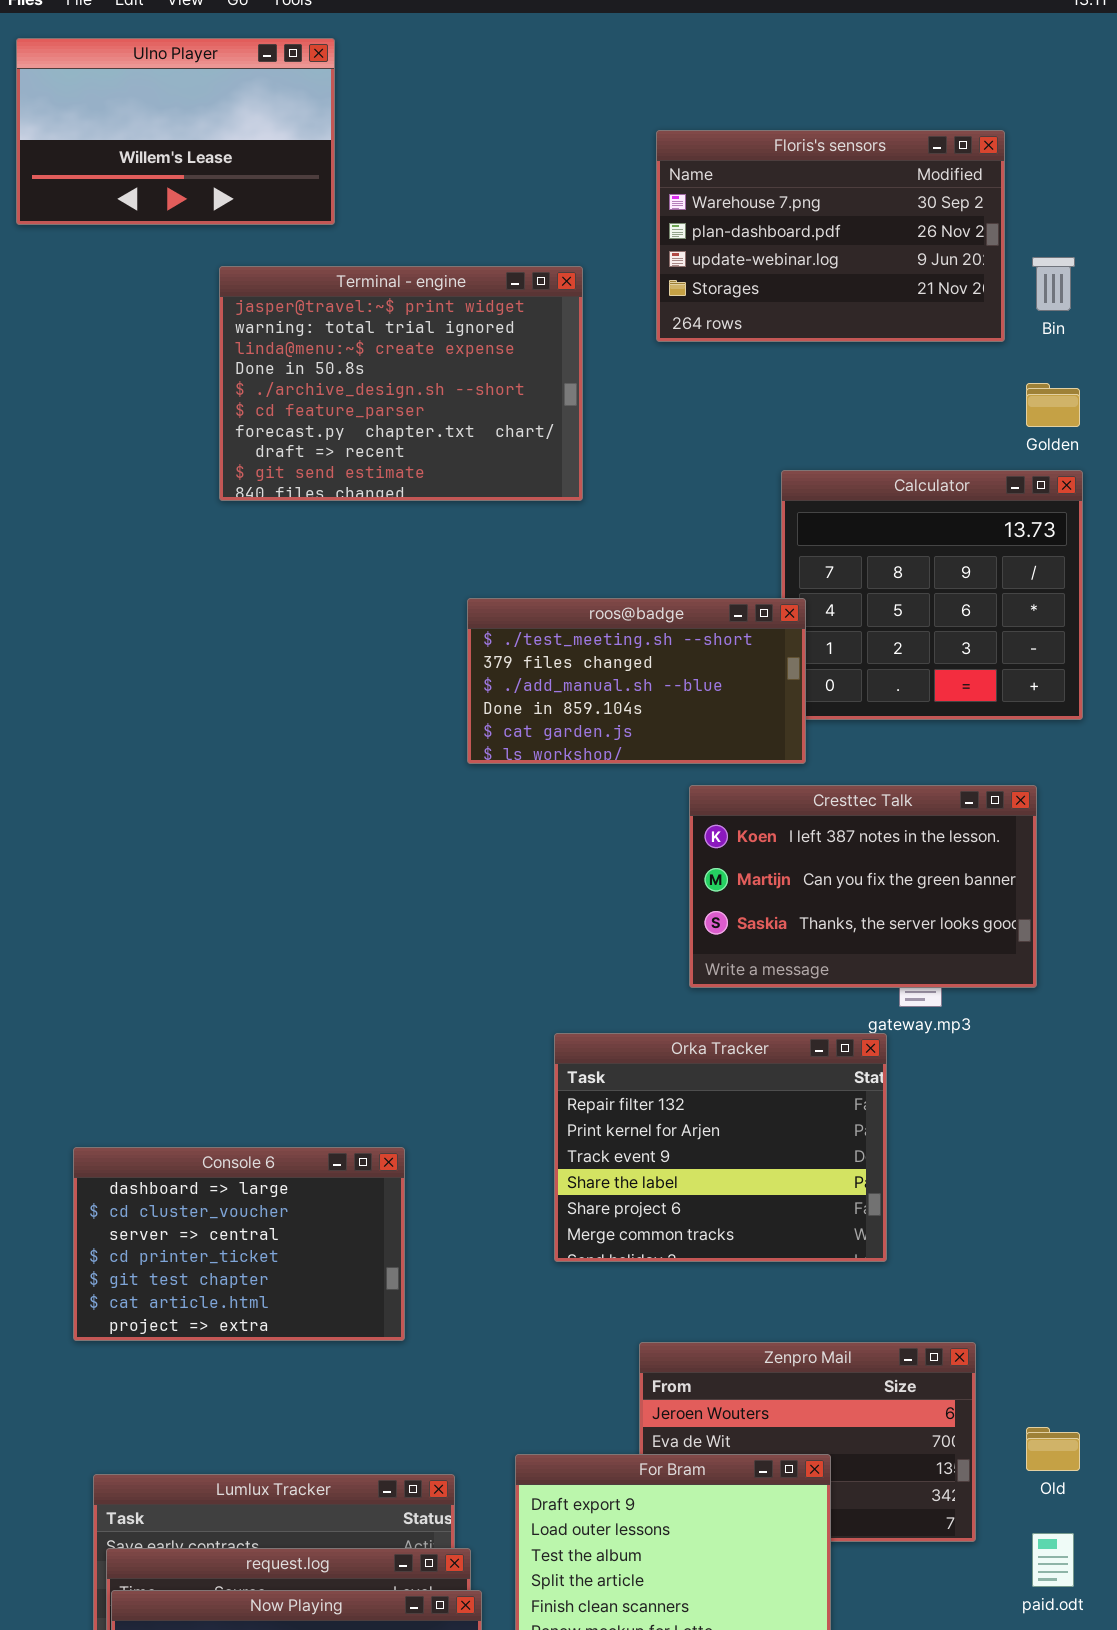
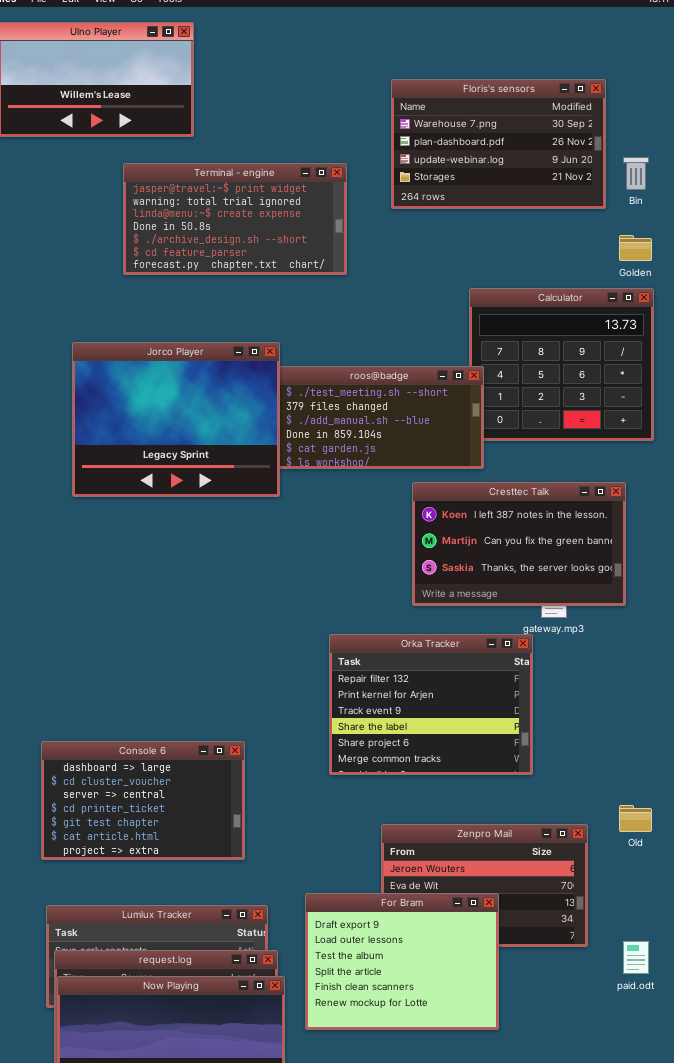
Terminal - engine: [219,266,583,501] -> [123,163,347,275], resized
Jorco Player: none -> [72,342,280,497], opened
Console 6: [73,1147,405,1341] -> [41,741,245,860], moved
Old: [1026,1427,1080,1471] -> [619,805,652,832], moved

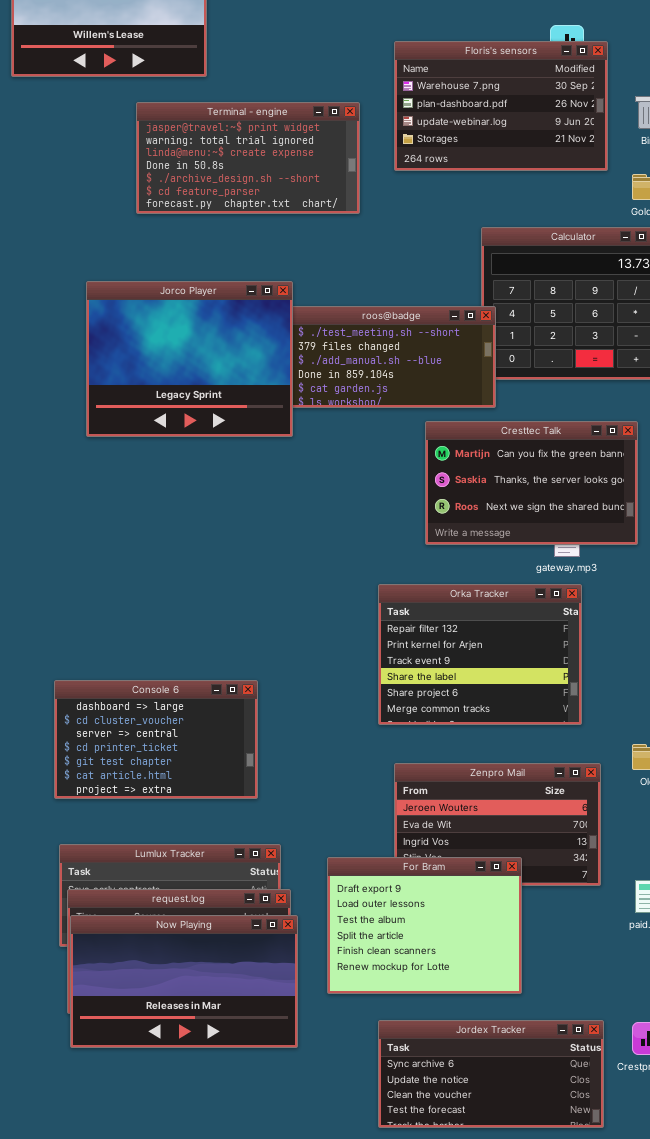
Floris's sensors: [391,79,606,209] -> [394,41,608,171], moved
Cresttec Talk: [412,482,626,606] -> [425,421,638,545], scrolled down 1 row
Orka Tracker: [329,634,533,775] -> [378,584,582,725], moved
For Bram: [305,893,499,1030] -> [327,857,522,994], moved

